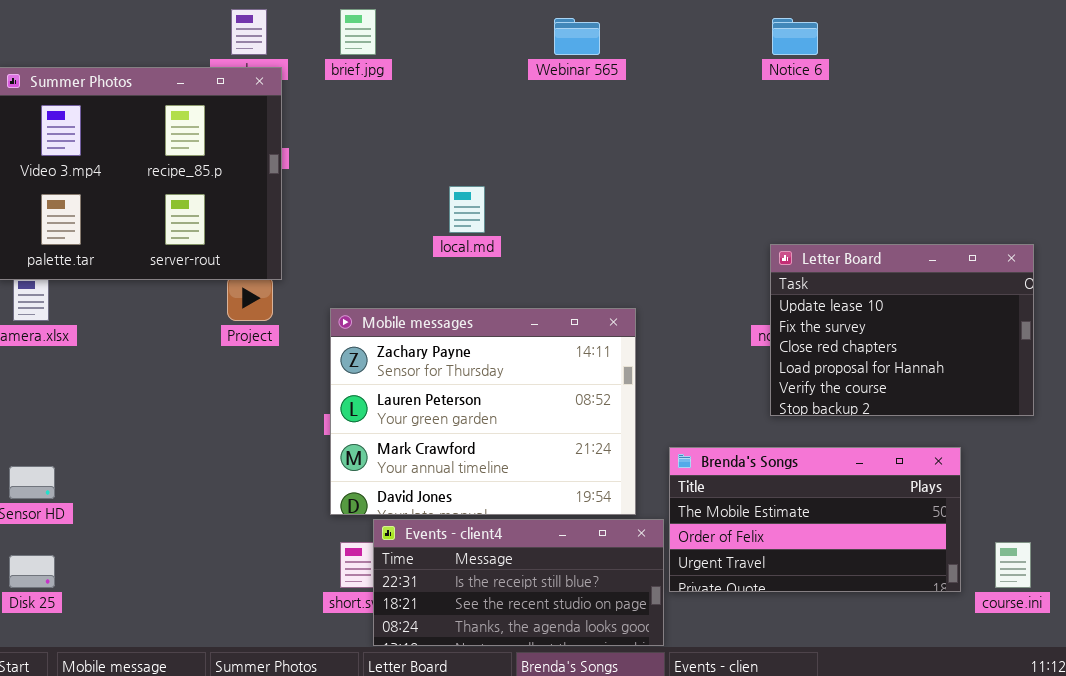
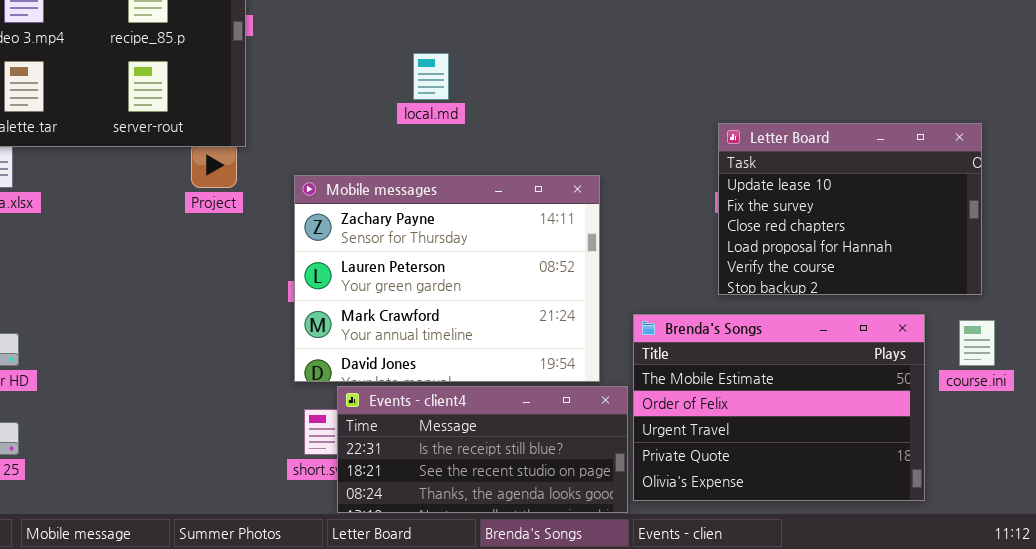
Letter Board: [770,244,1034,416] -> [718,123,982,295], moved
Brenda's Songs: [669,447,961,592] -> [633,314,925,501], resized
course.ini: [995,542,1031,588] -> [959,320,995,366], moved

